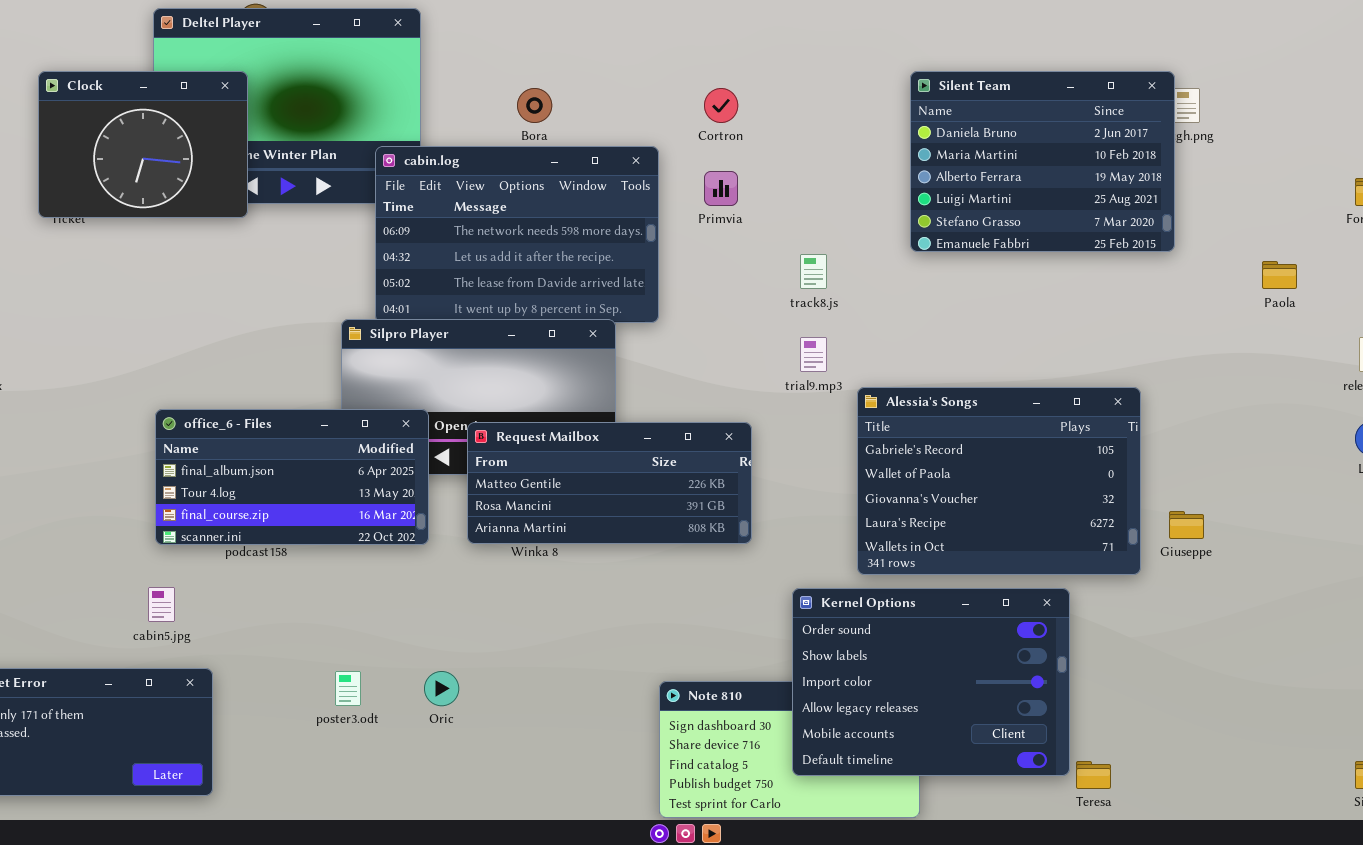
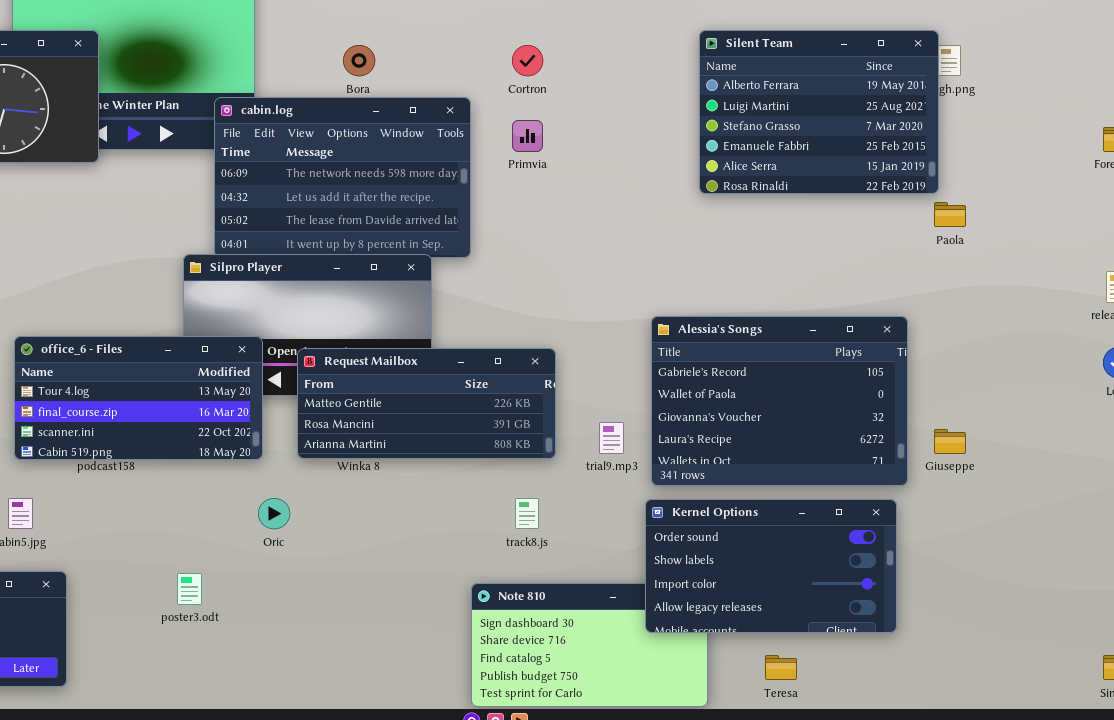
Silent Team: [910,71,1175,252] -> [699,30,939,194], scrolled down 2 rows
track8.js: [800,254,827,289] -> [515,498,539,529], moved
Paola: [1262,261,1297,289] -> [934,202,966,227], moved
trial9.mp3: [800,337,827,372] -> [599,422,624,454], moved
office_6 - Files: [155,409,429,545] -> [14,336,263,460], scrolled down 1 row
Kernel Options: [792,588,1070,776] -> [645,499,897,633], moved, resized
Oric: [424,671,459,706] -> [258,498,290,529], moved
Teresa: [1076,761,1111,789] -> [765,655,797,680], moved

